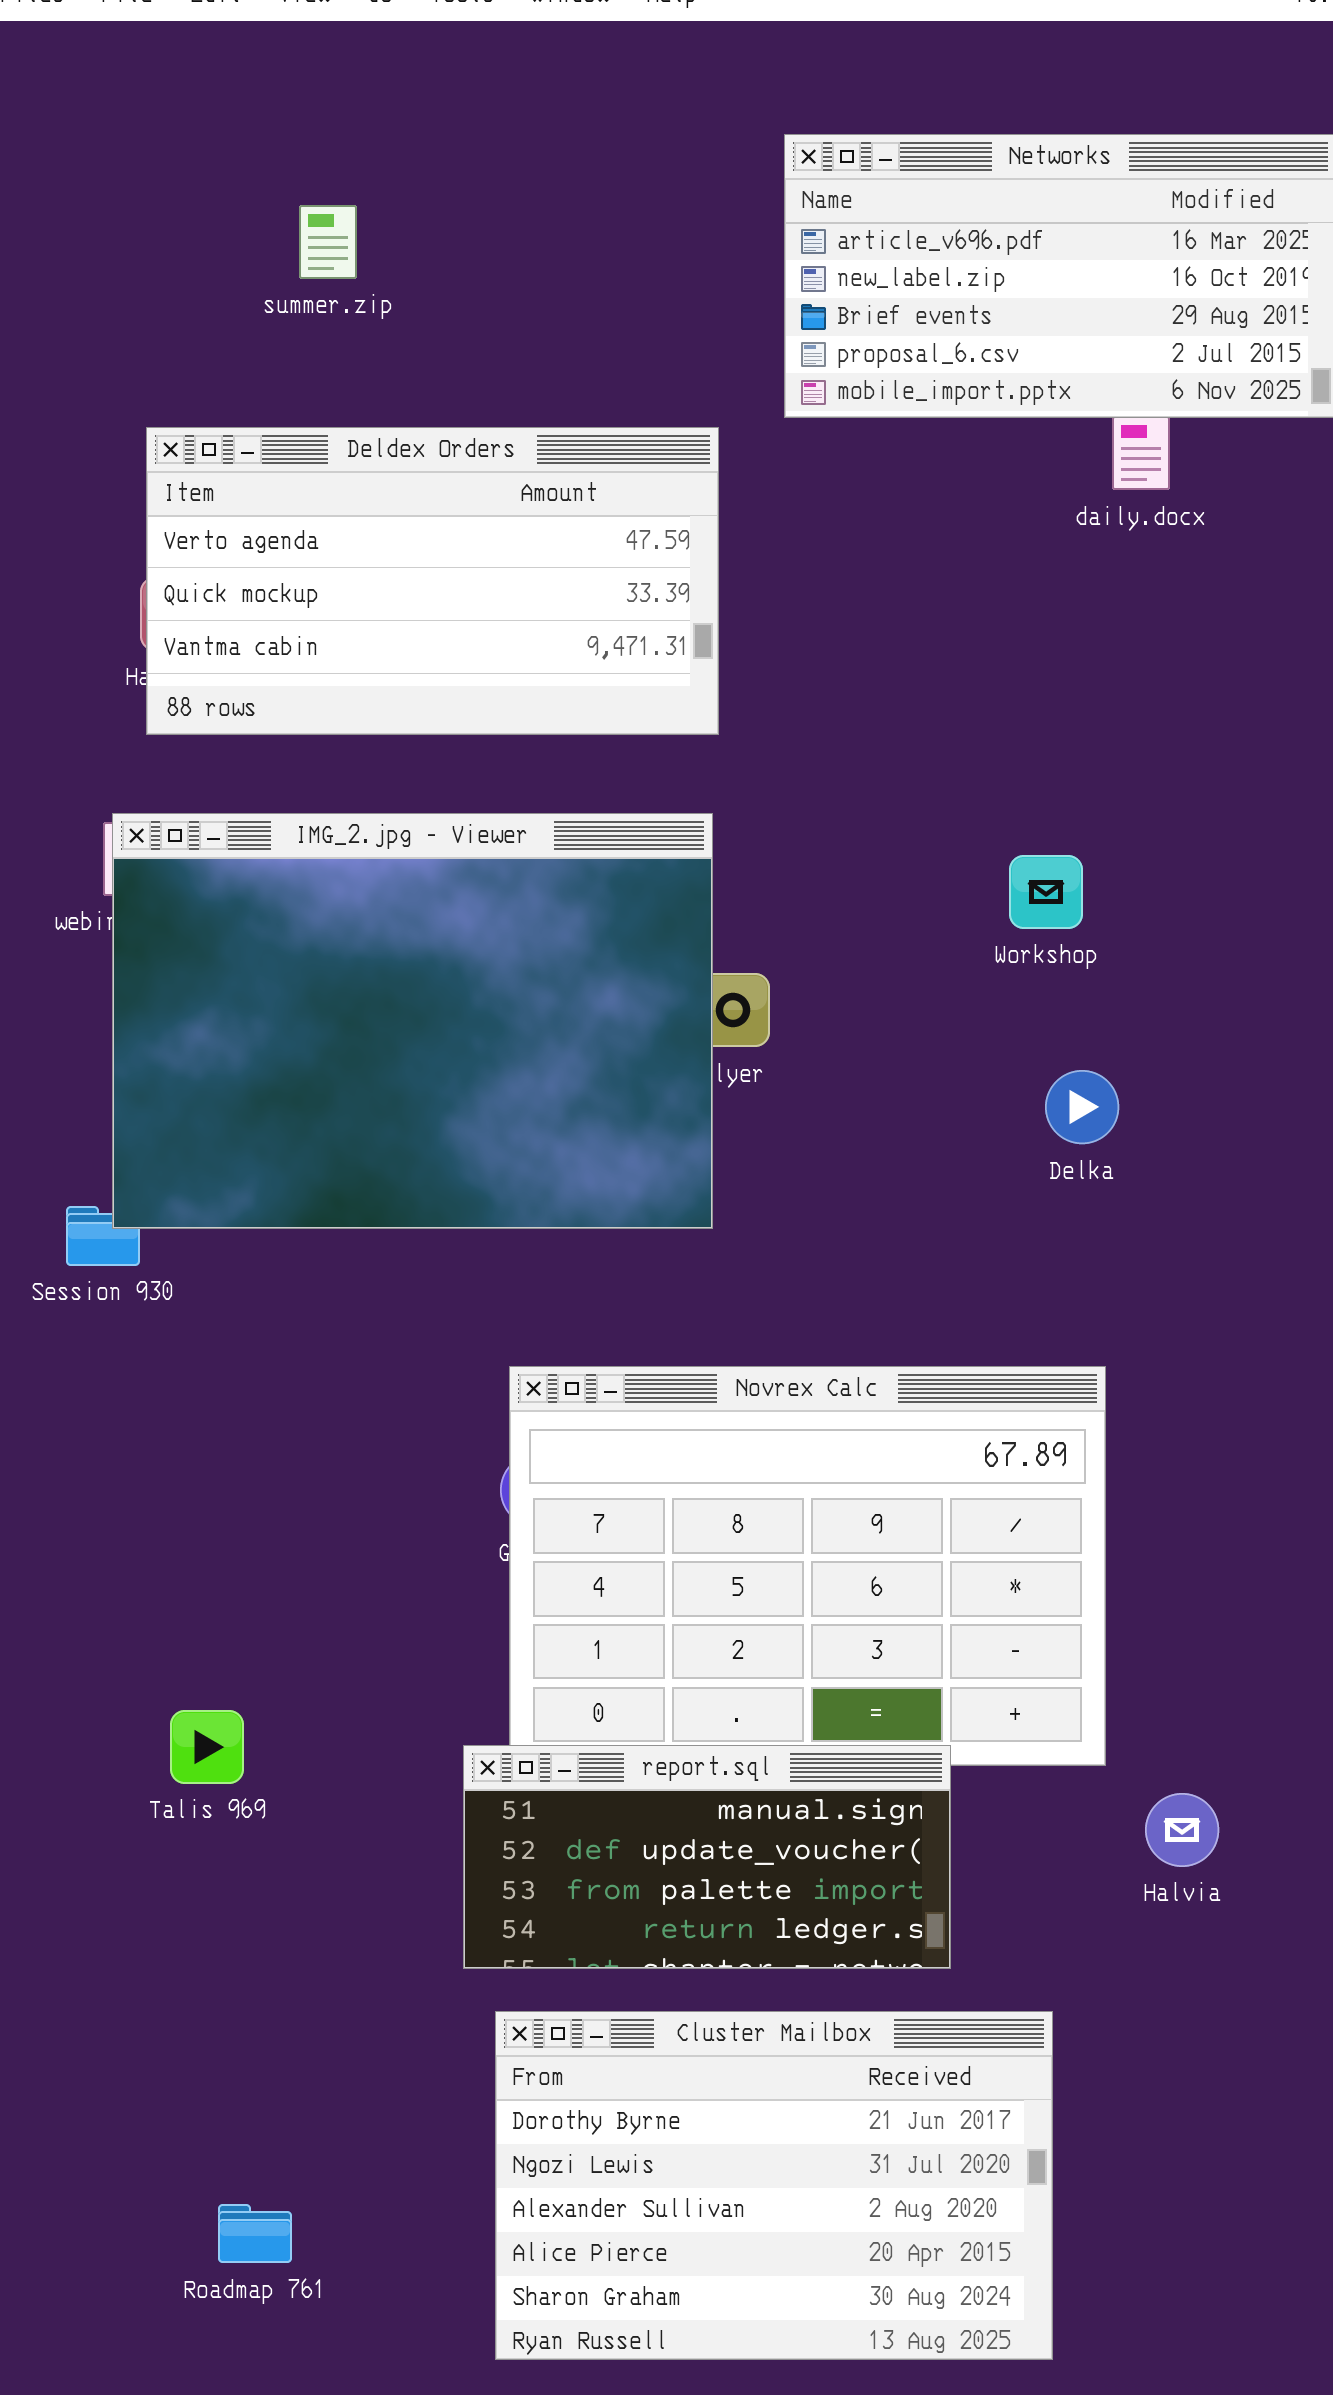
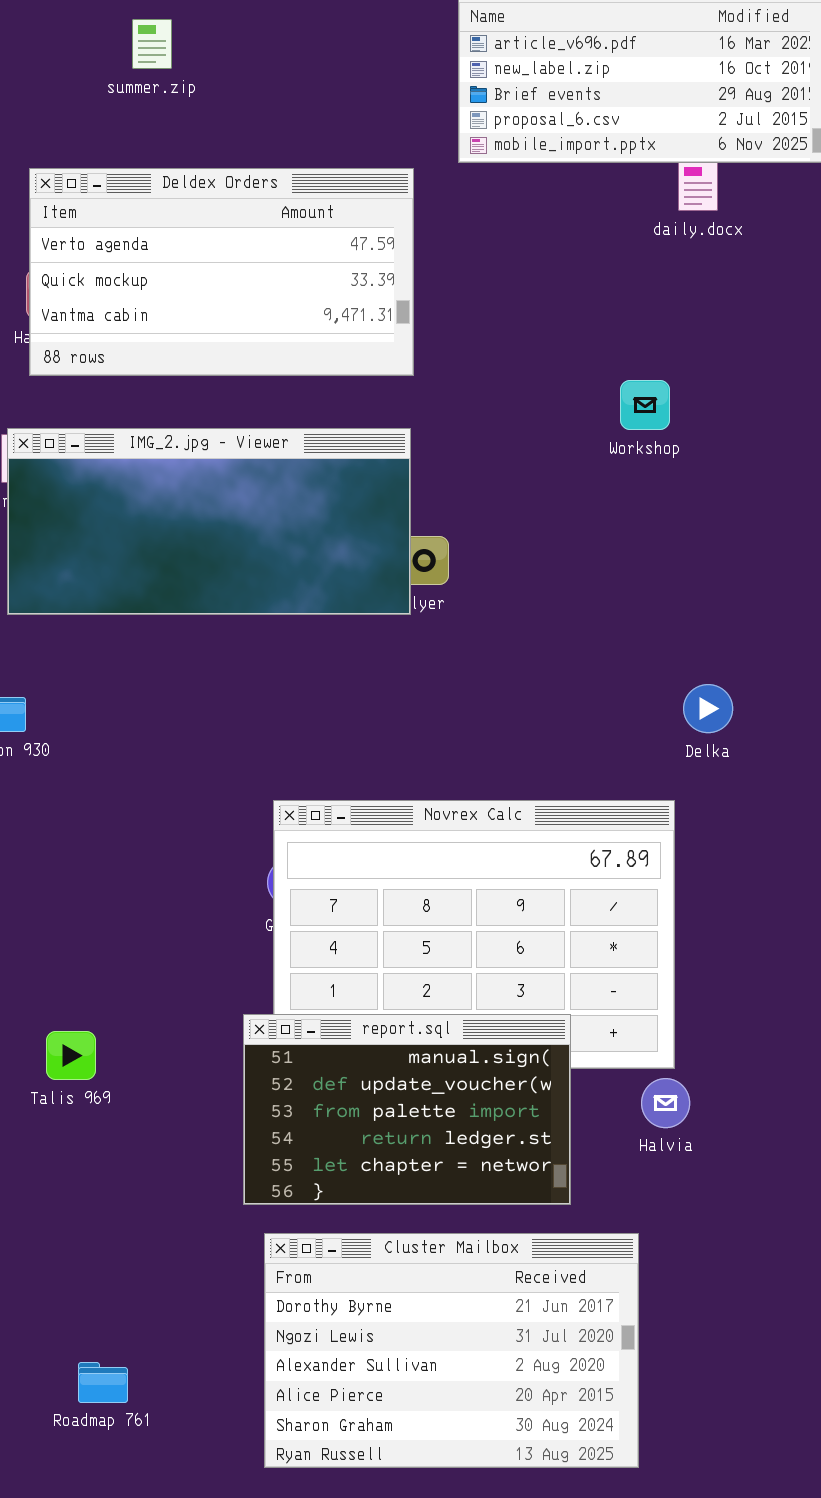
IMG_2.jpg - Viewer: [112,813,713,1229] -> [7,428,411,615], resized
Workshop: [1009,855,1083,929] -> [620,380,670,430], moved
Delka: [1045,1070,1119,1144] -> [683,684,733,733], moved
report.sql: [463,1745,951,1969] -> [243,1014,571,1205], resized
Halvia: [1145,1793,1219,1867] -> [641,1078,690,1128], moved

